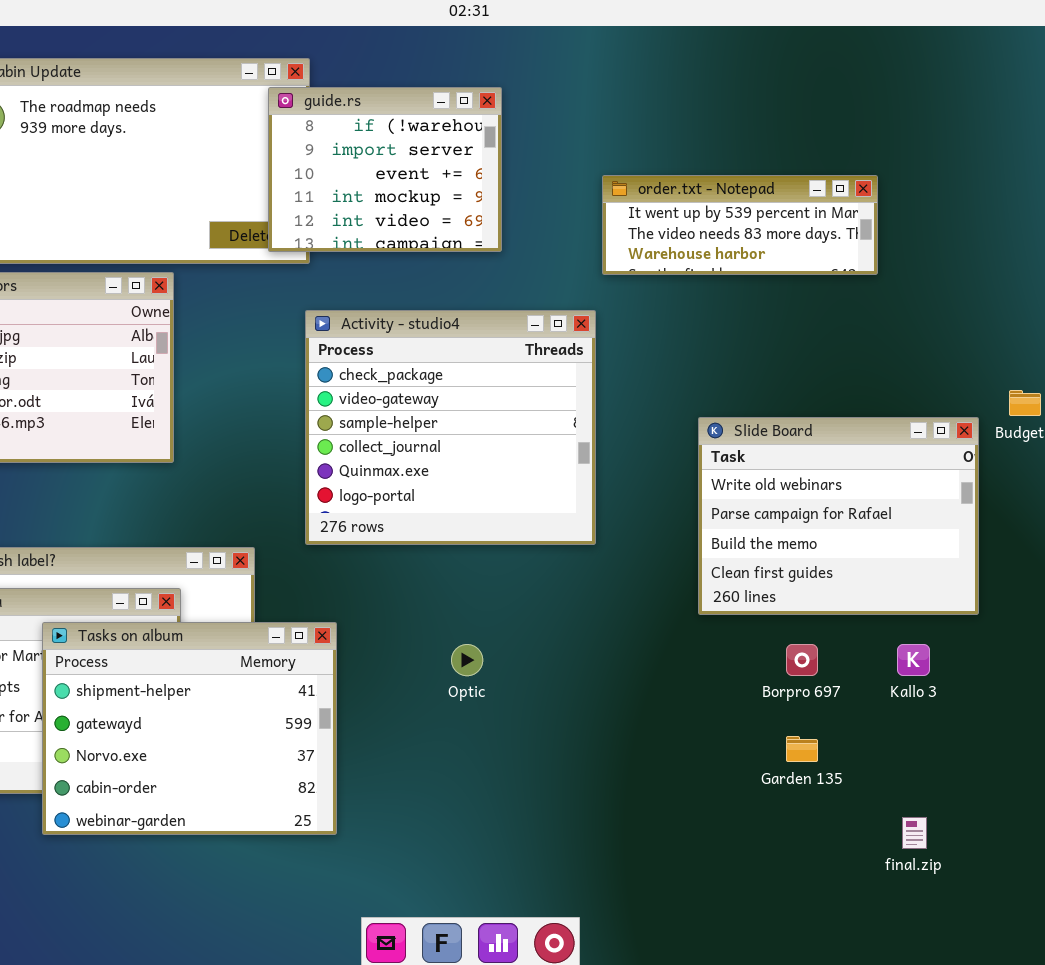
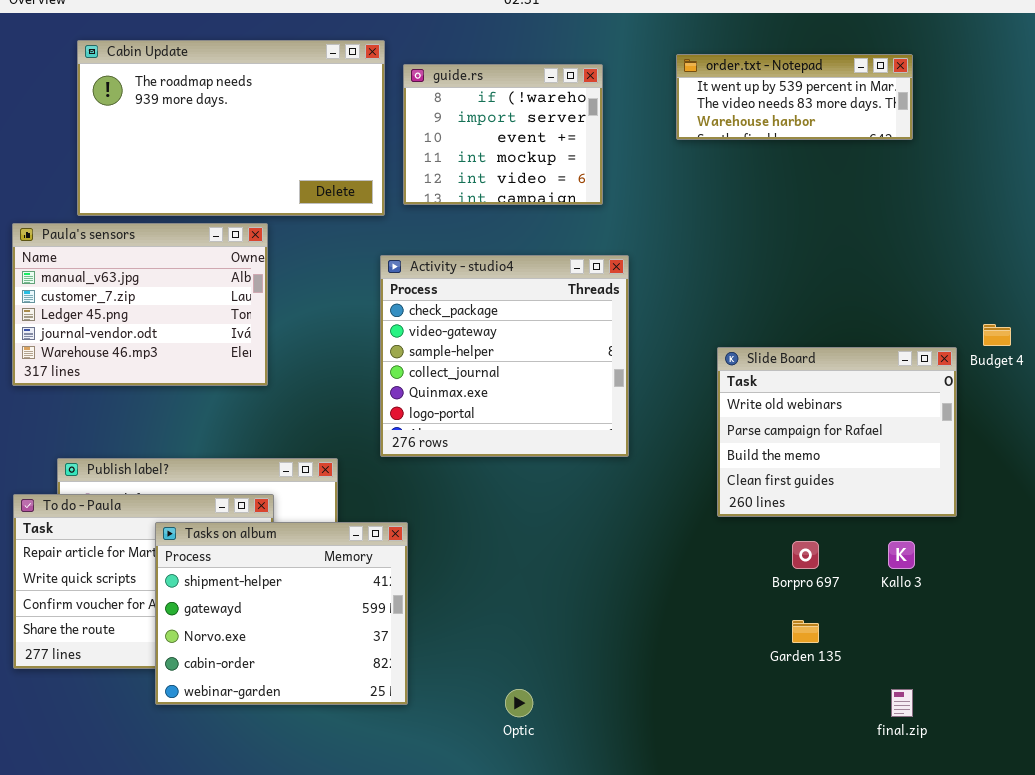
guide.rs: [268,87,502,252] -> [403,64,603,205], moved
order.txt - Notepad: [602,175,878,275] -> [676,54,913,140], moved
Optic: [451,644,483,676] -> [505,689,533,717], moved

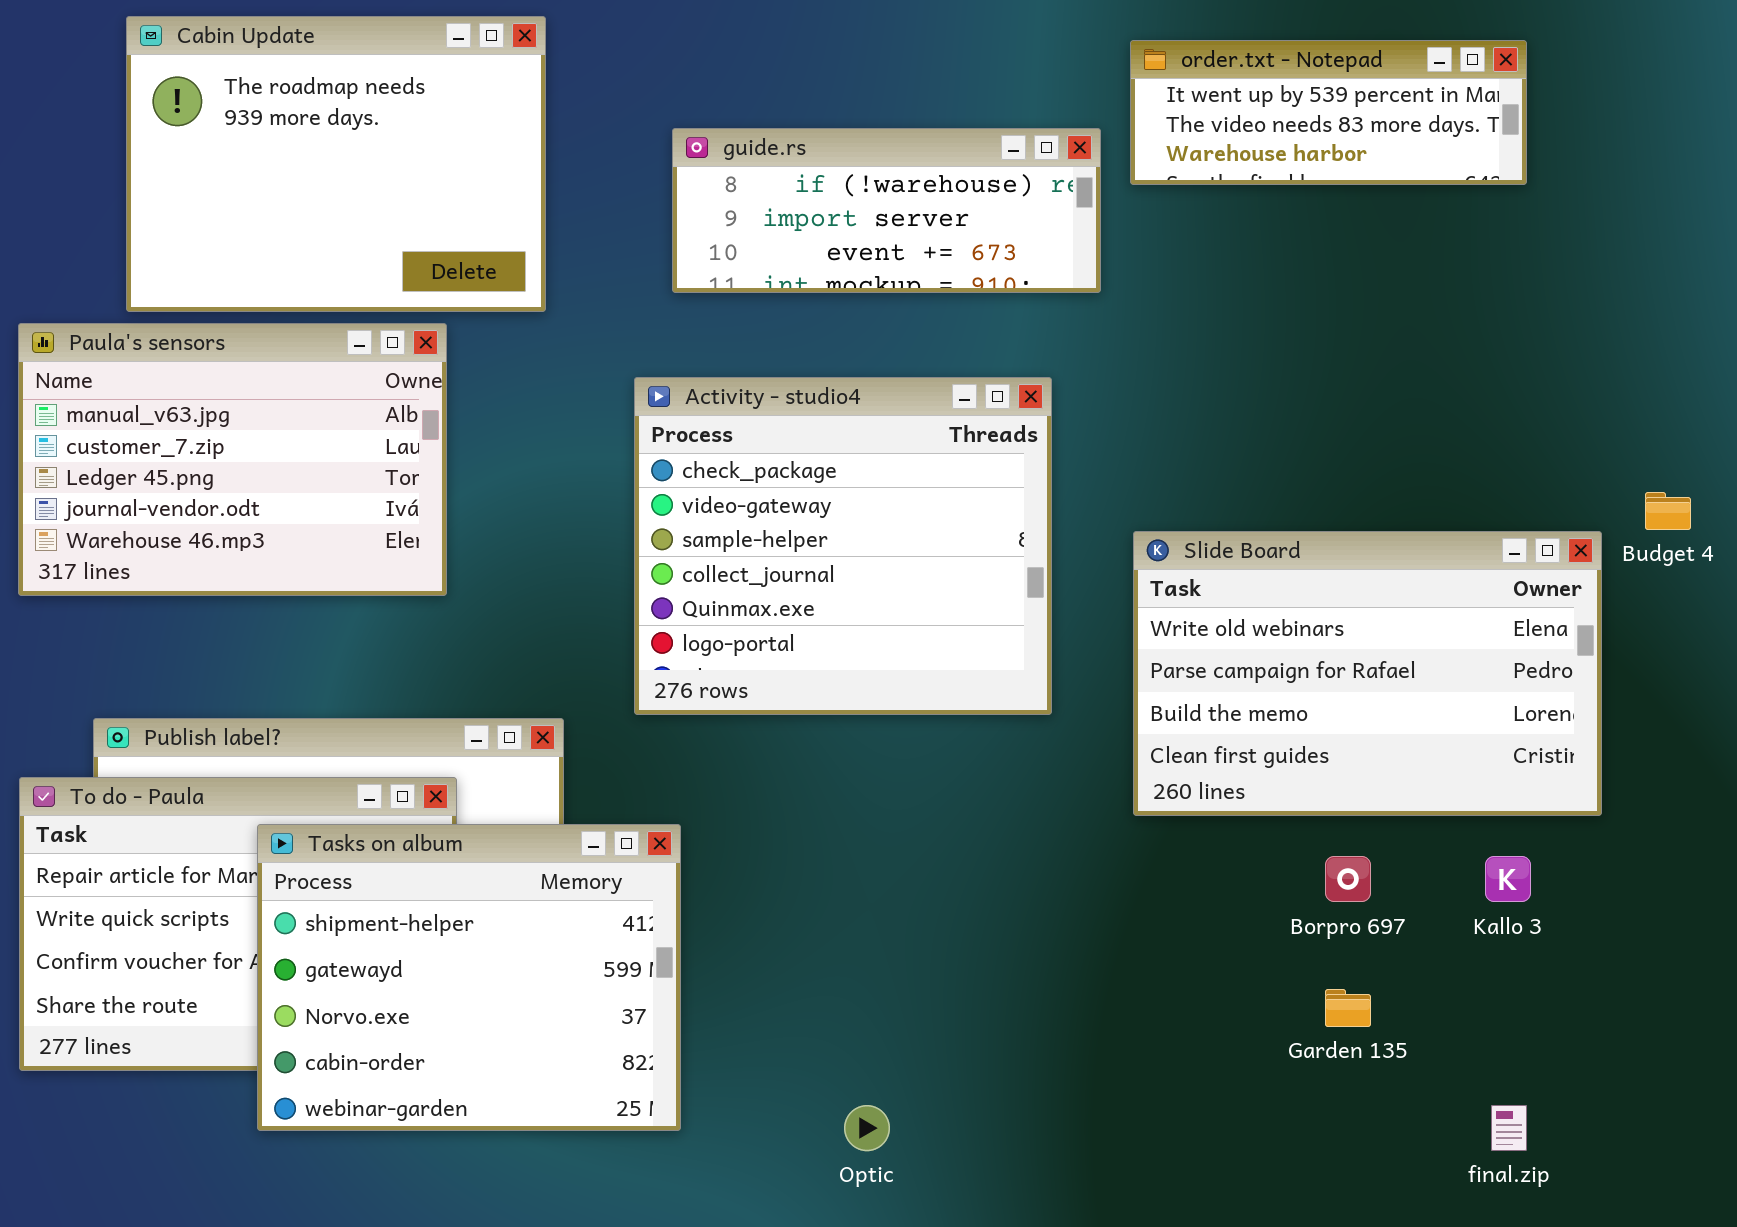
Cabin Update: [77,40,385,216] -> [126,16,546,312], resized
guide.rs: [403,64,603,205] -> [672,128,1101,293], resized
Slide Board: [717,347,957,517] -> [1133,531,1602,816], resized

